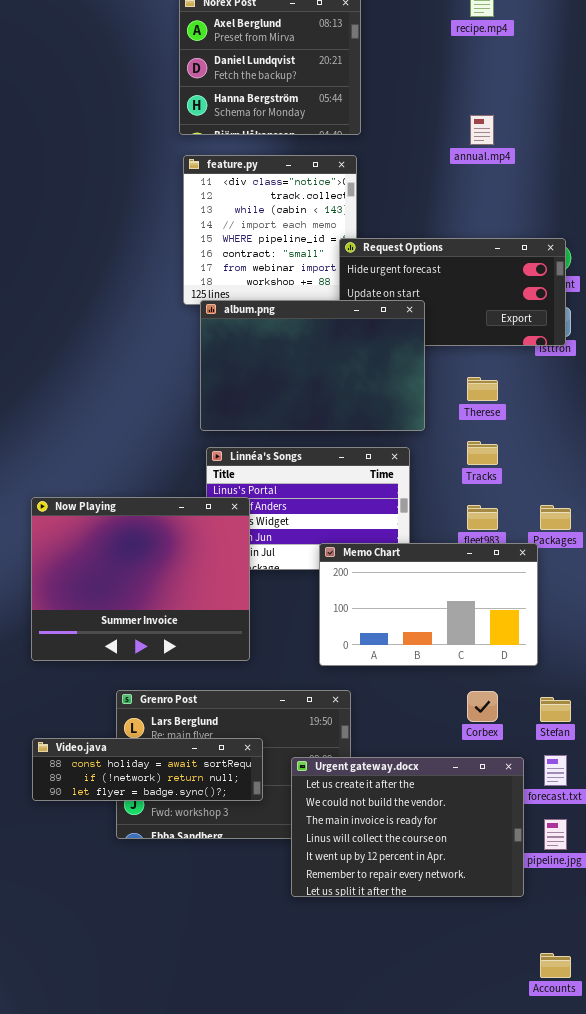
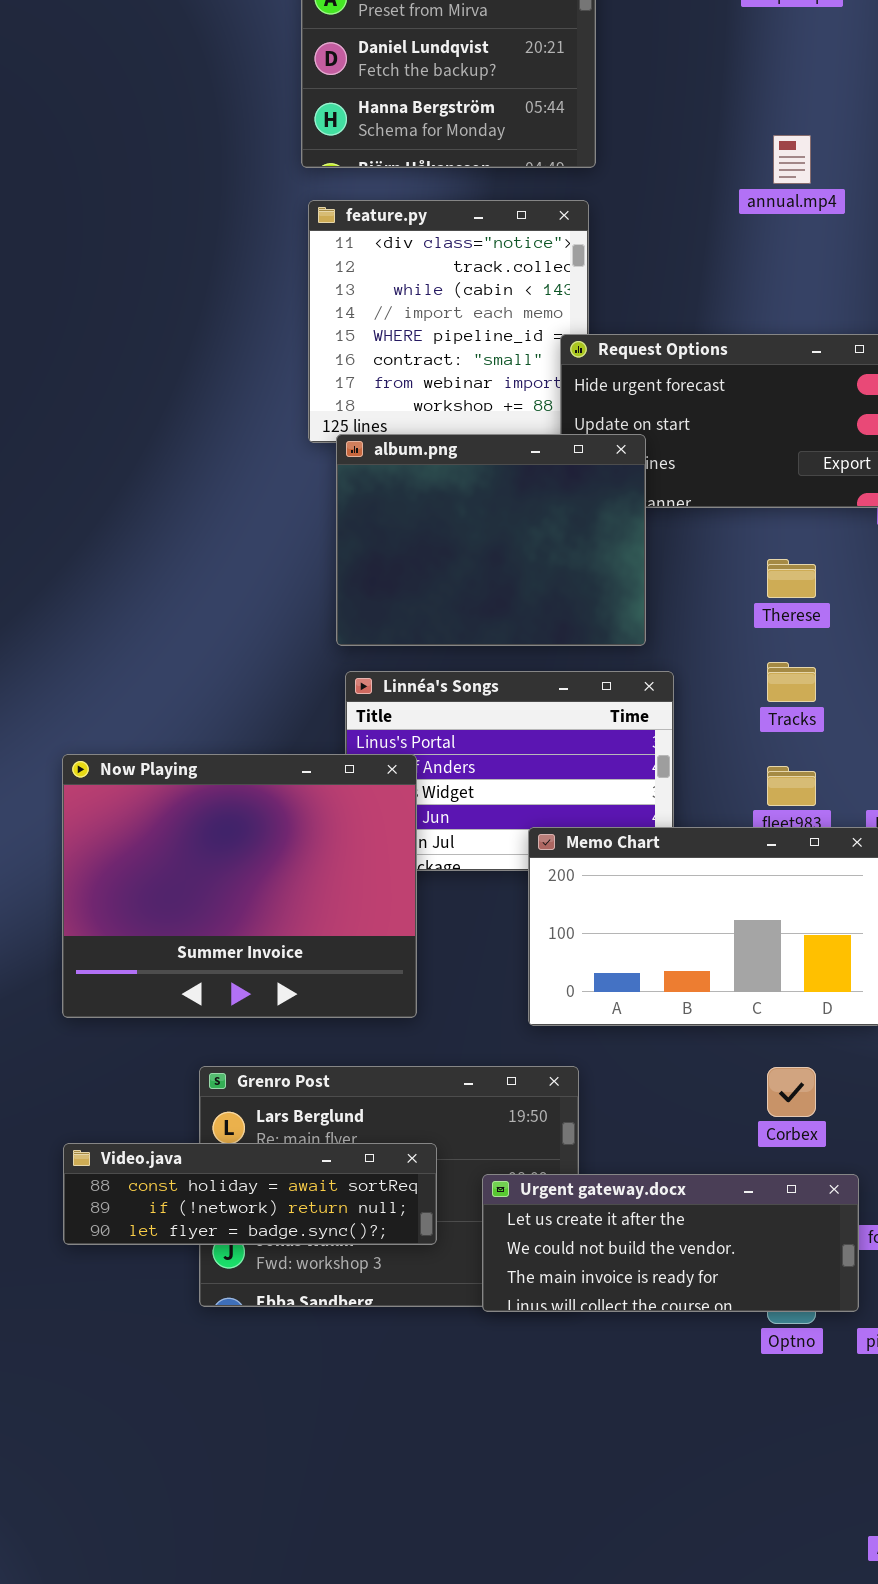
album.png: [200,300,425,431] -> [336,434,646,646], resized
Urgent gateway.docx: [291,757,524,897] -> [482,1174,859,1312], resized

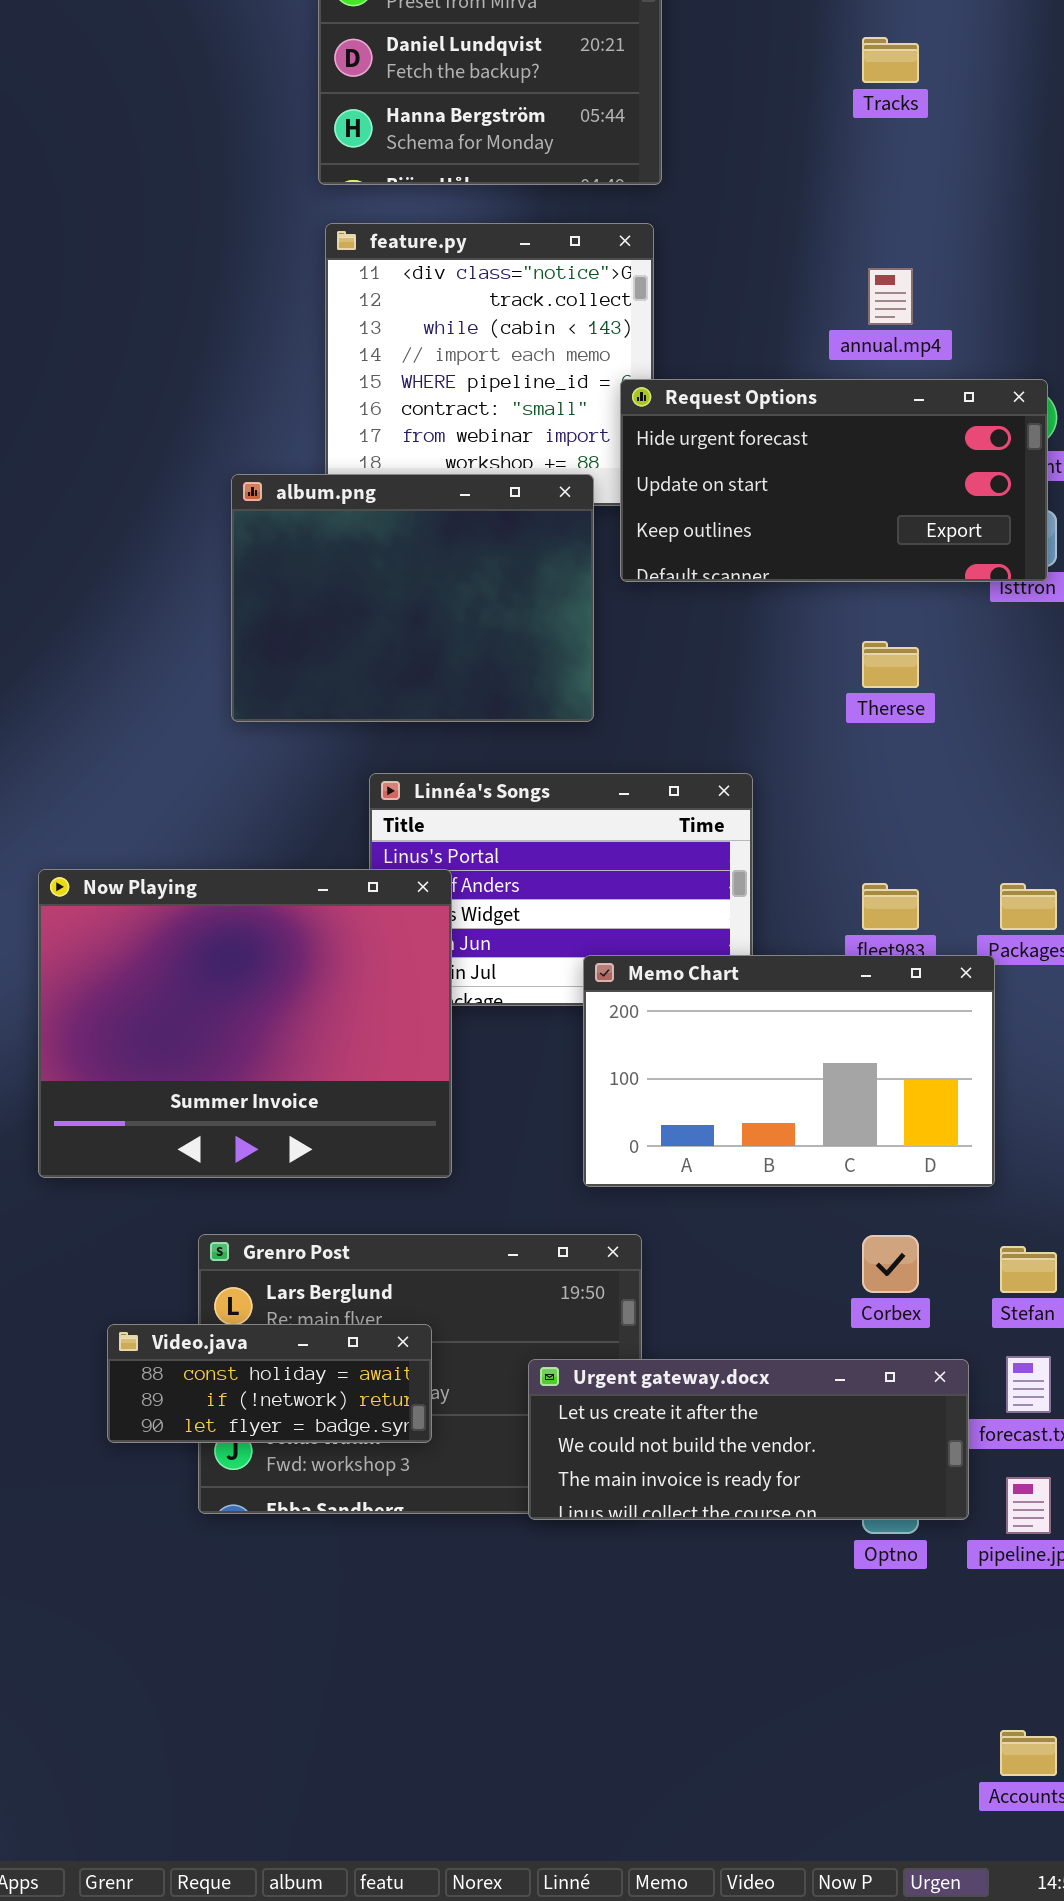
annual.mp4: [773,135,811,184] -> [868,268,913,325], moved
album.png: [336,434,646,646] -> [231,474,594,722], moved
Tracks: [767,662,816,702] -> [862,37,919,83], moved
Video.java: [63,1143,437,1245] -> [107,1324,432,1443], moved, resized

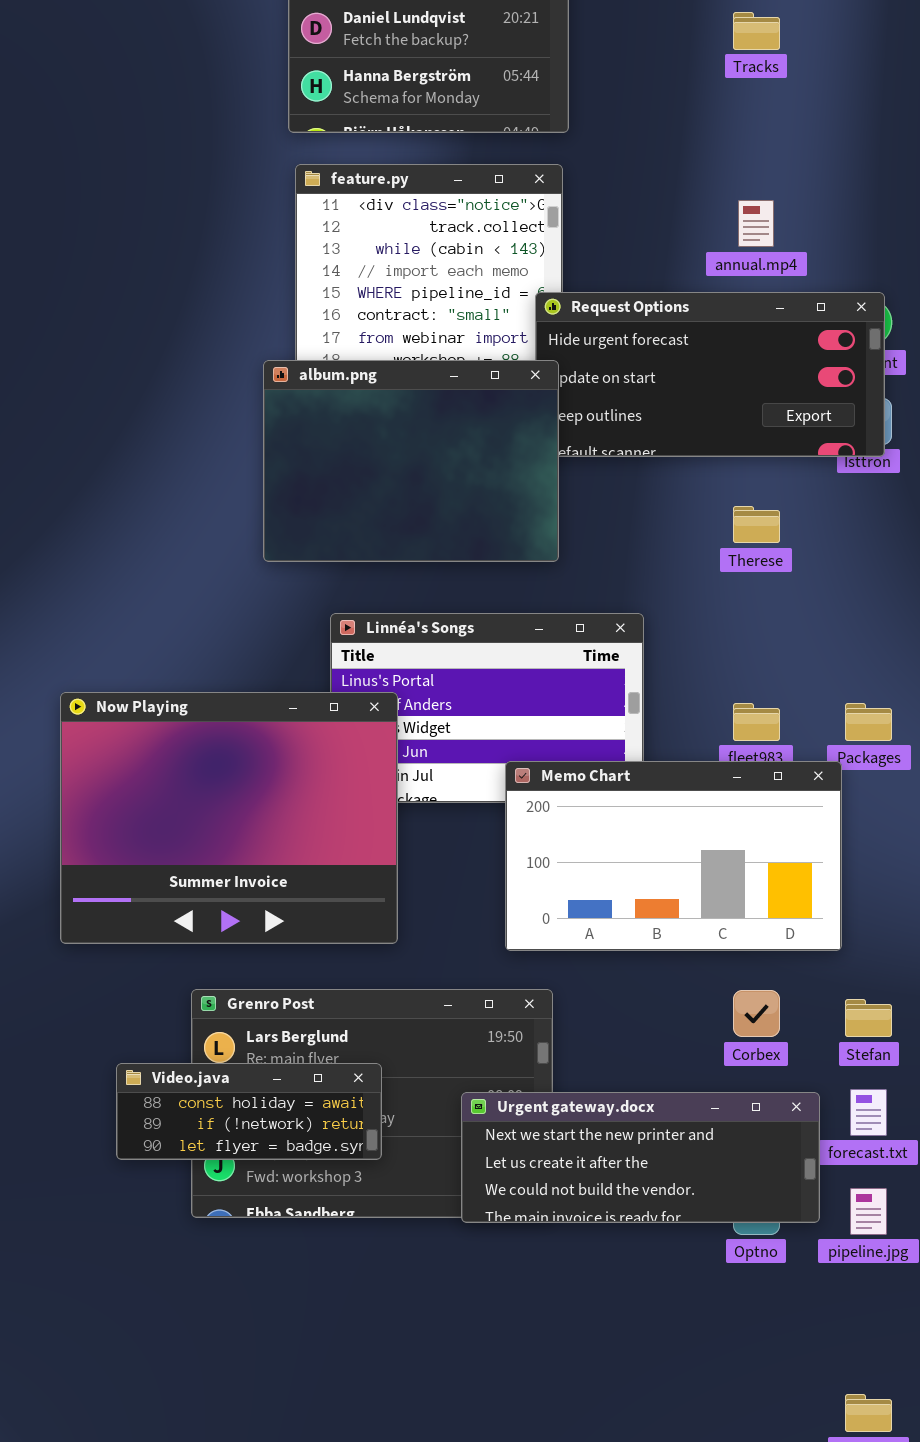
album.png: [231,474,594,722] -> [263,360,559,562], moved
Urgent gateway.docx: [528,1359,969,1520] -> [461,1092,820,1223], scrolled up 1 row

